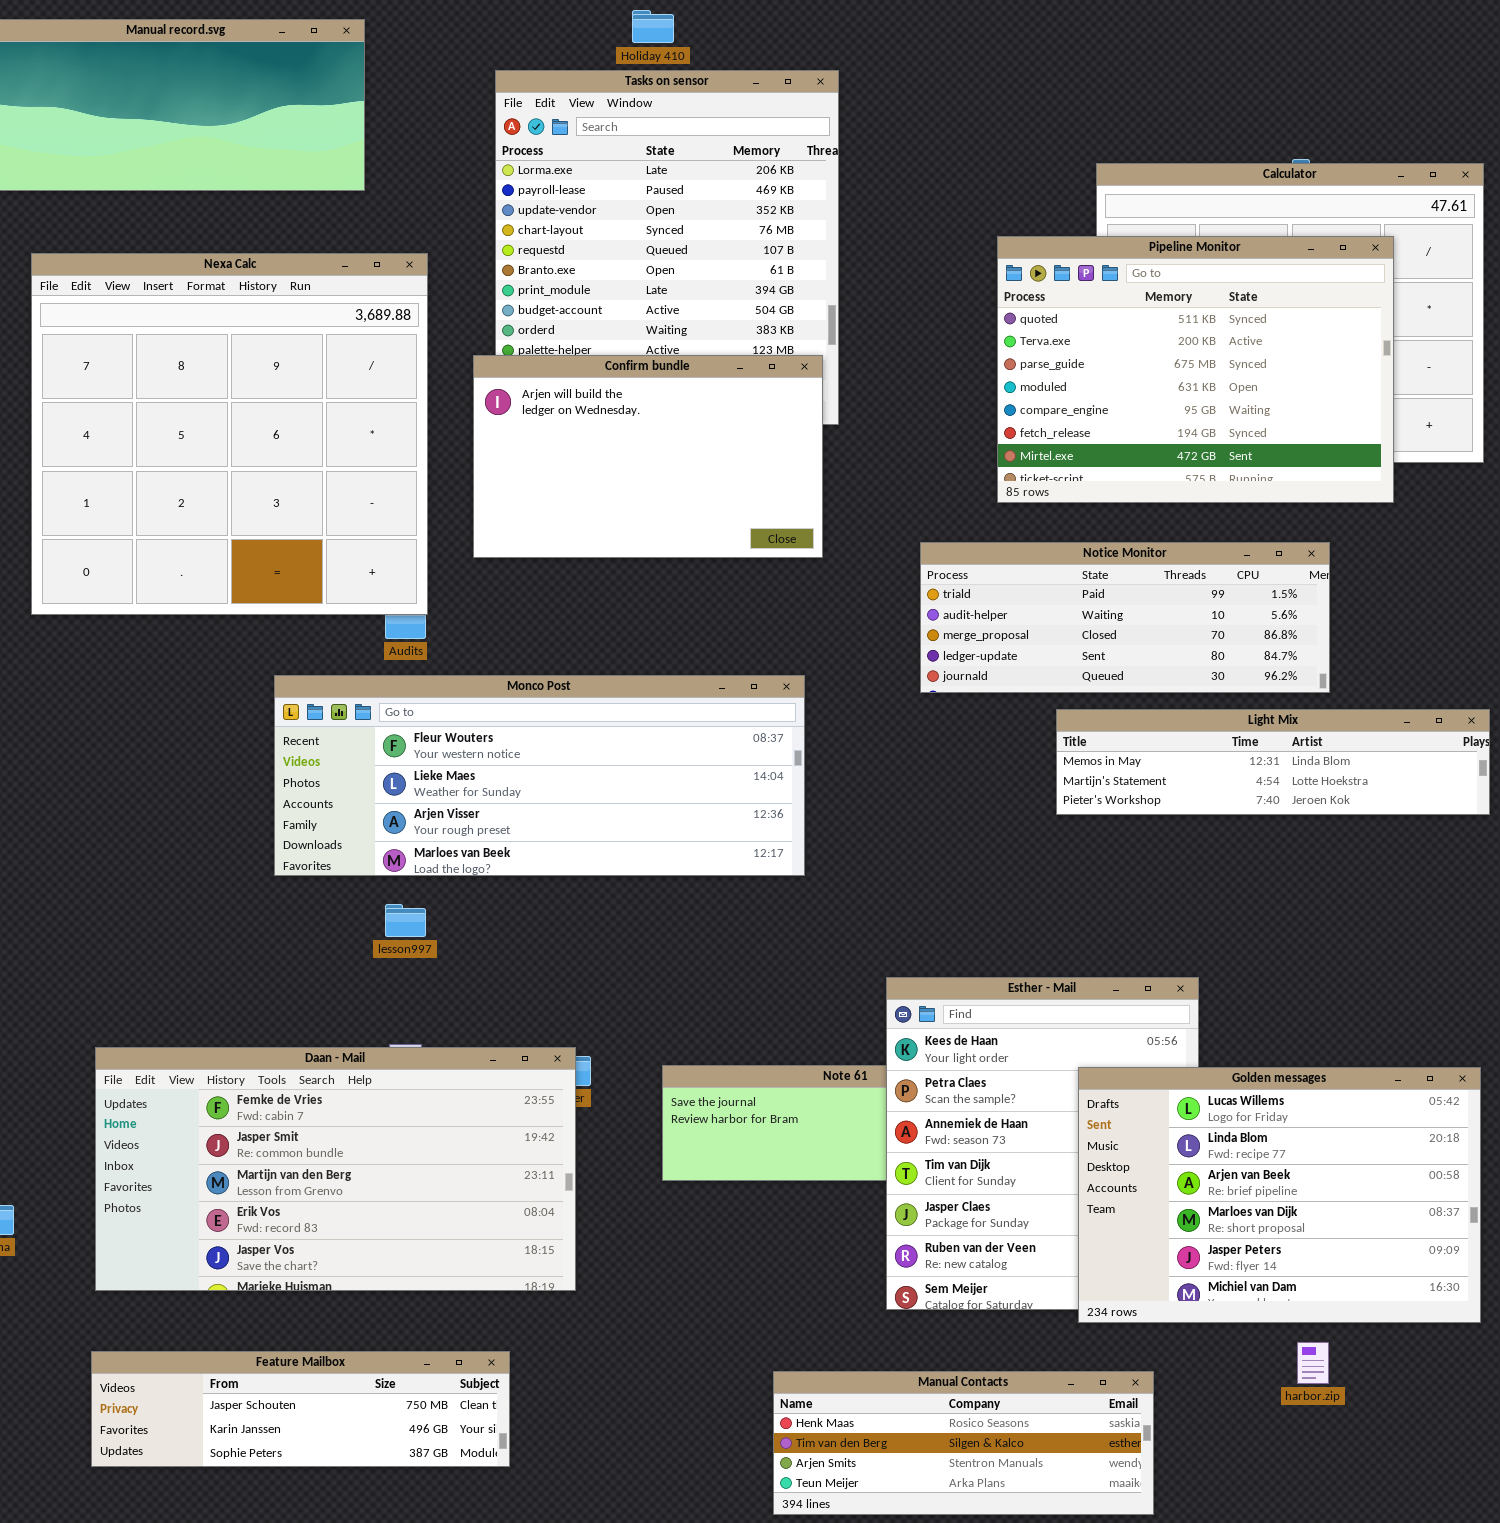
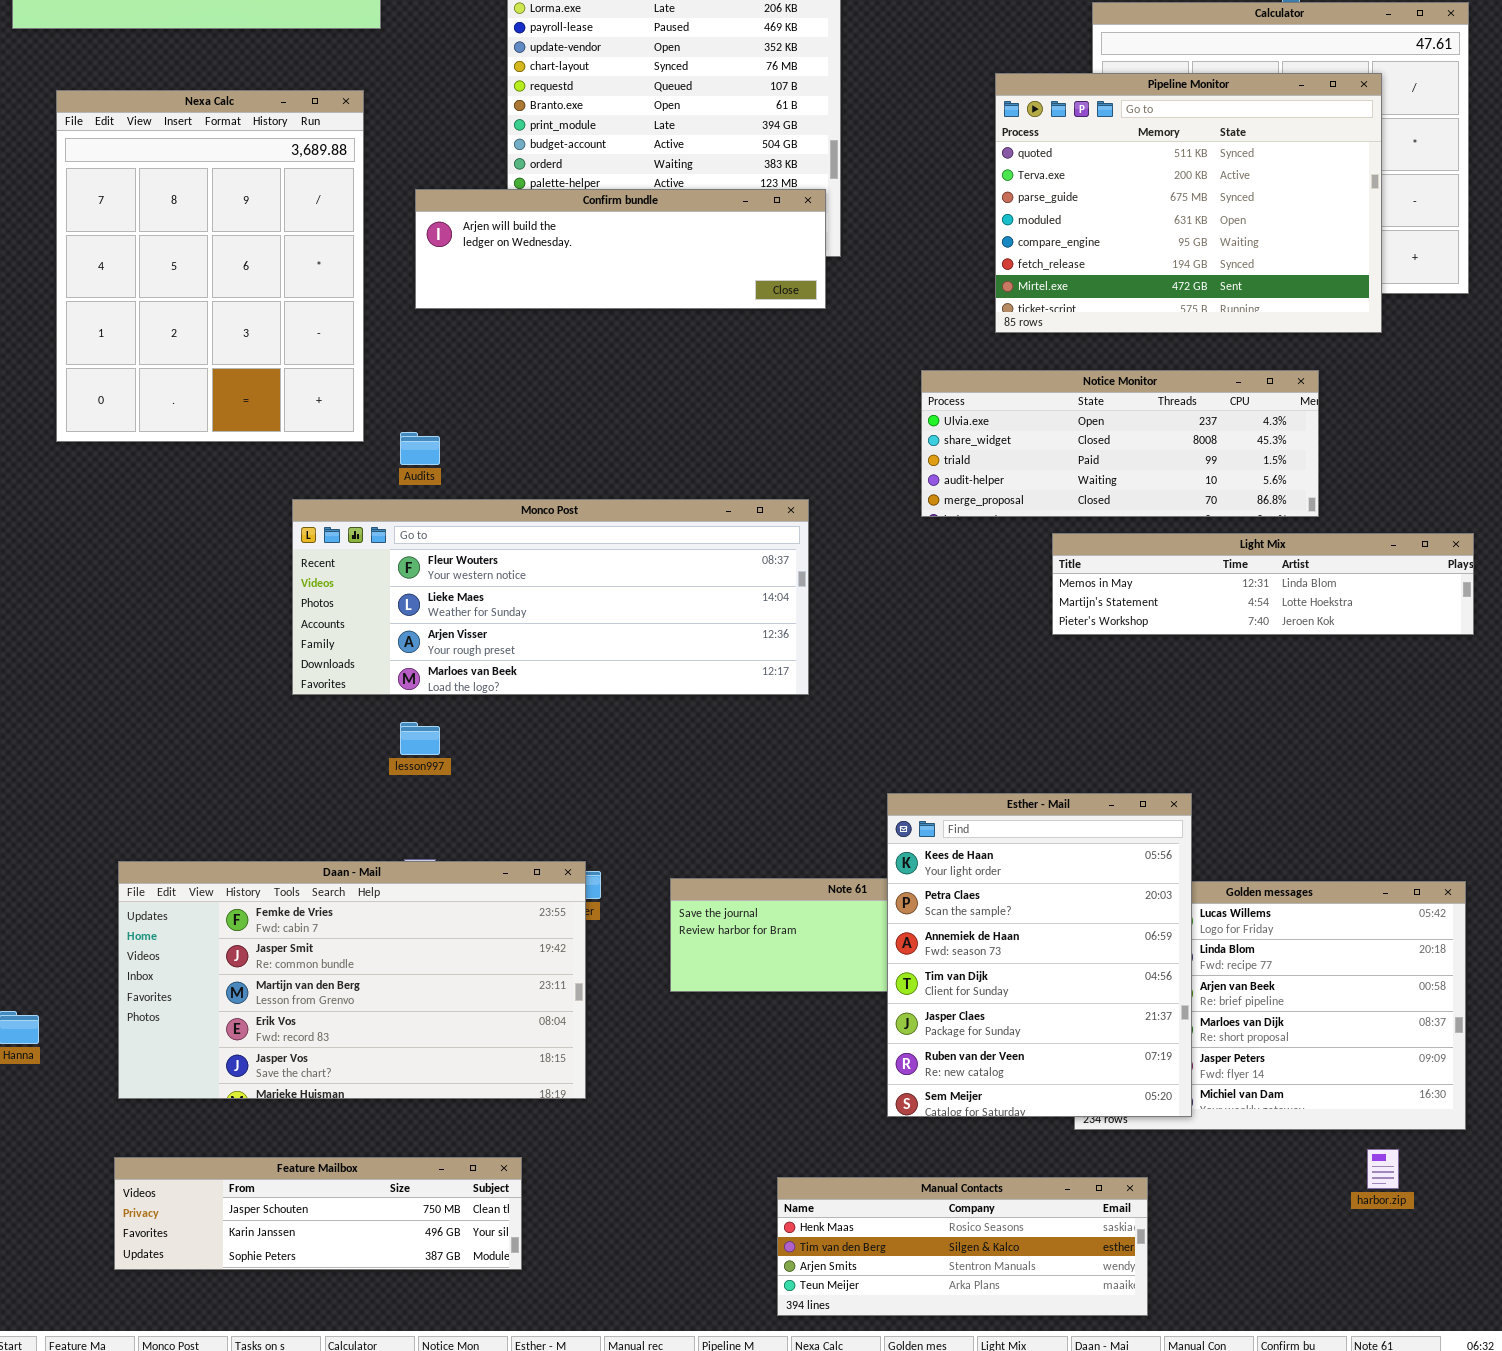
Nexa Calc: [31,253,428,615] -> [56,90,364,442], resized
Confirm bundle: [473,355,823,558] -> [415,189,826,309], resized
Notice Monitor: [920,542,1330,693] -> [921,370,1319,517], scrolled up 2 rows
Esther - Mail: [886,977,1199,1310] -> [887,793,1192,1117], raised
harbor.zip: [1297,1342,1329,1384] -> [1367,1149,1399,1189], moved

